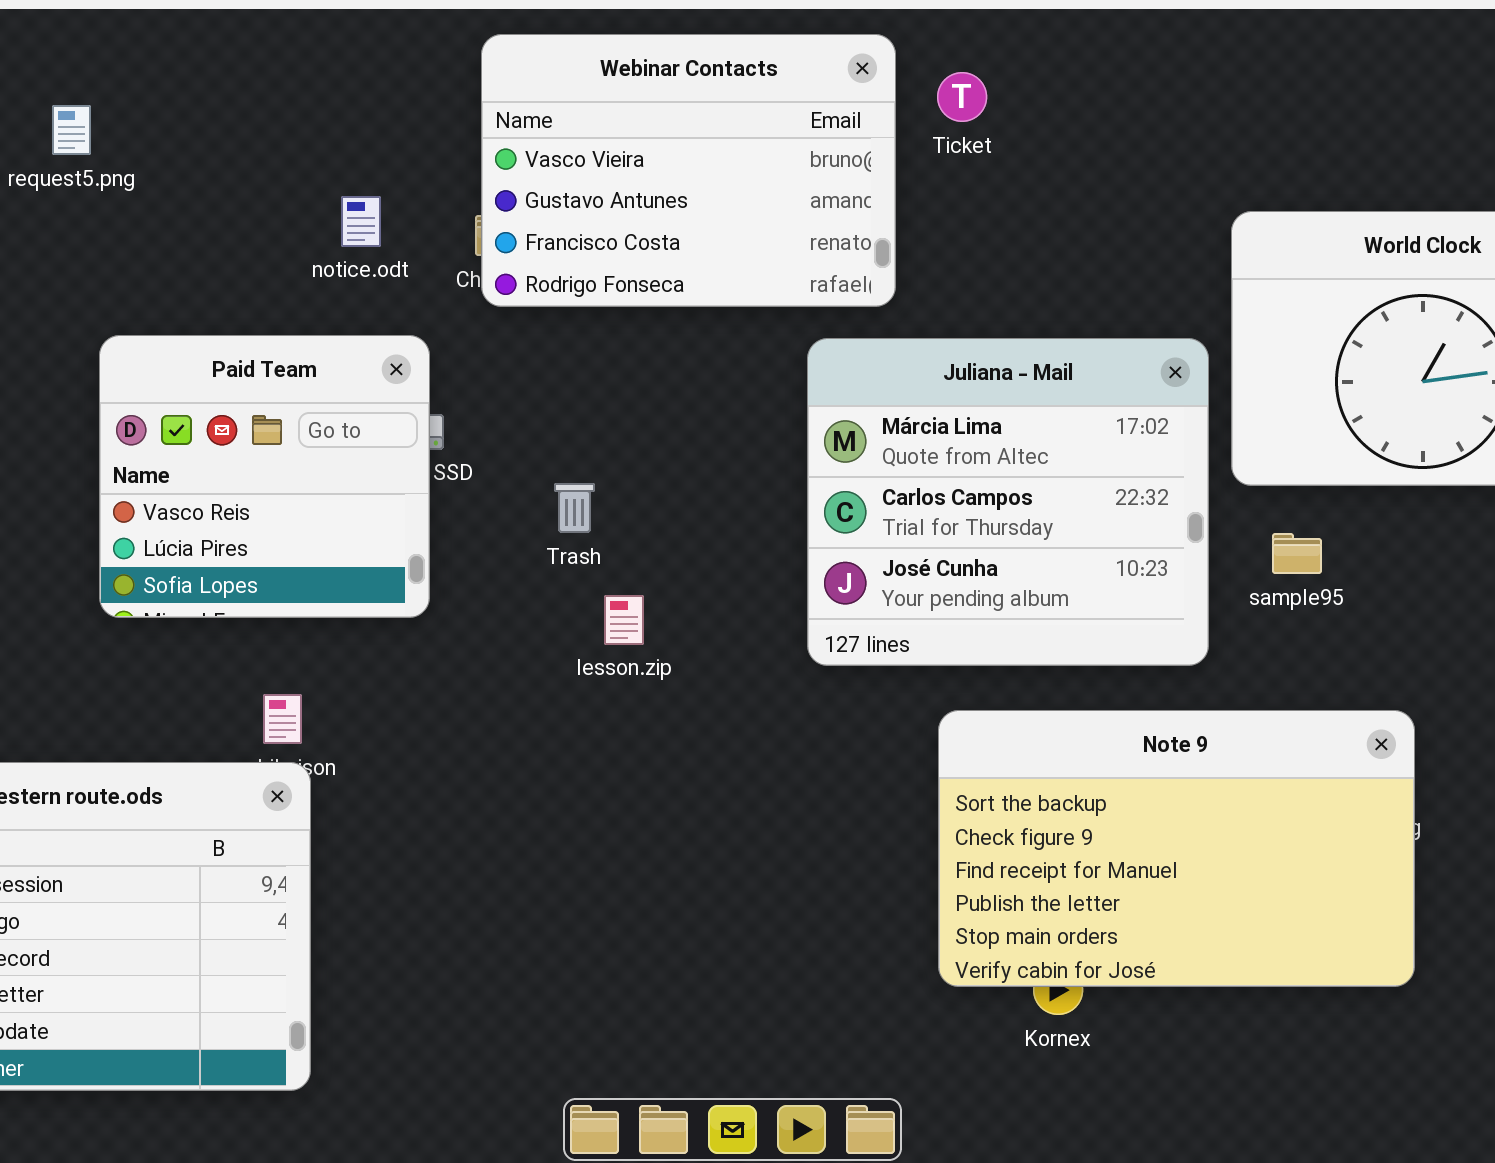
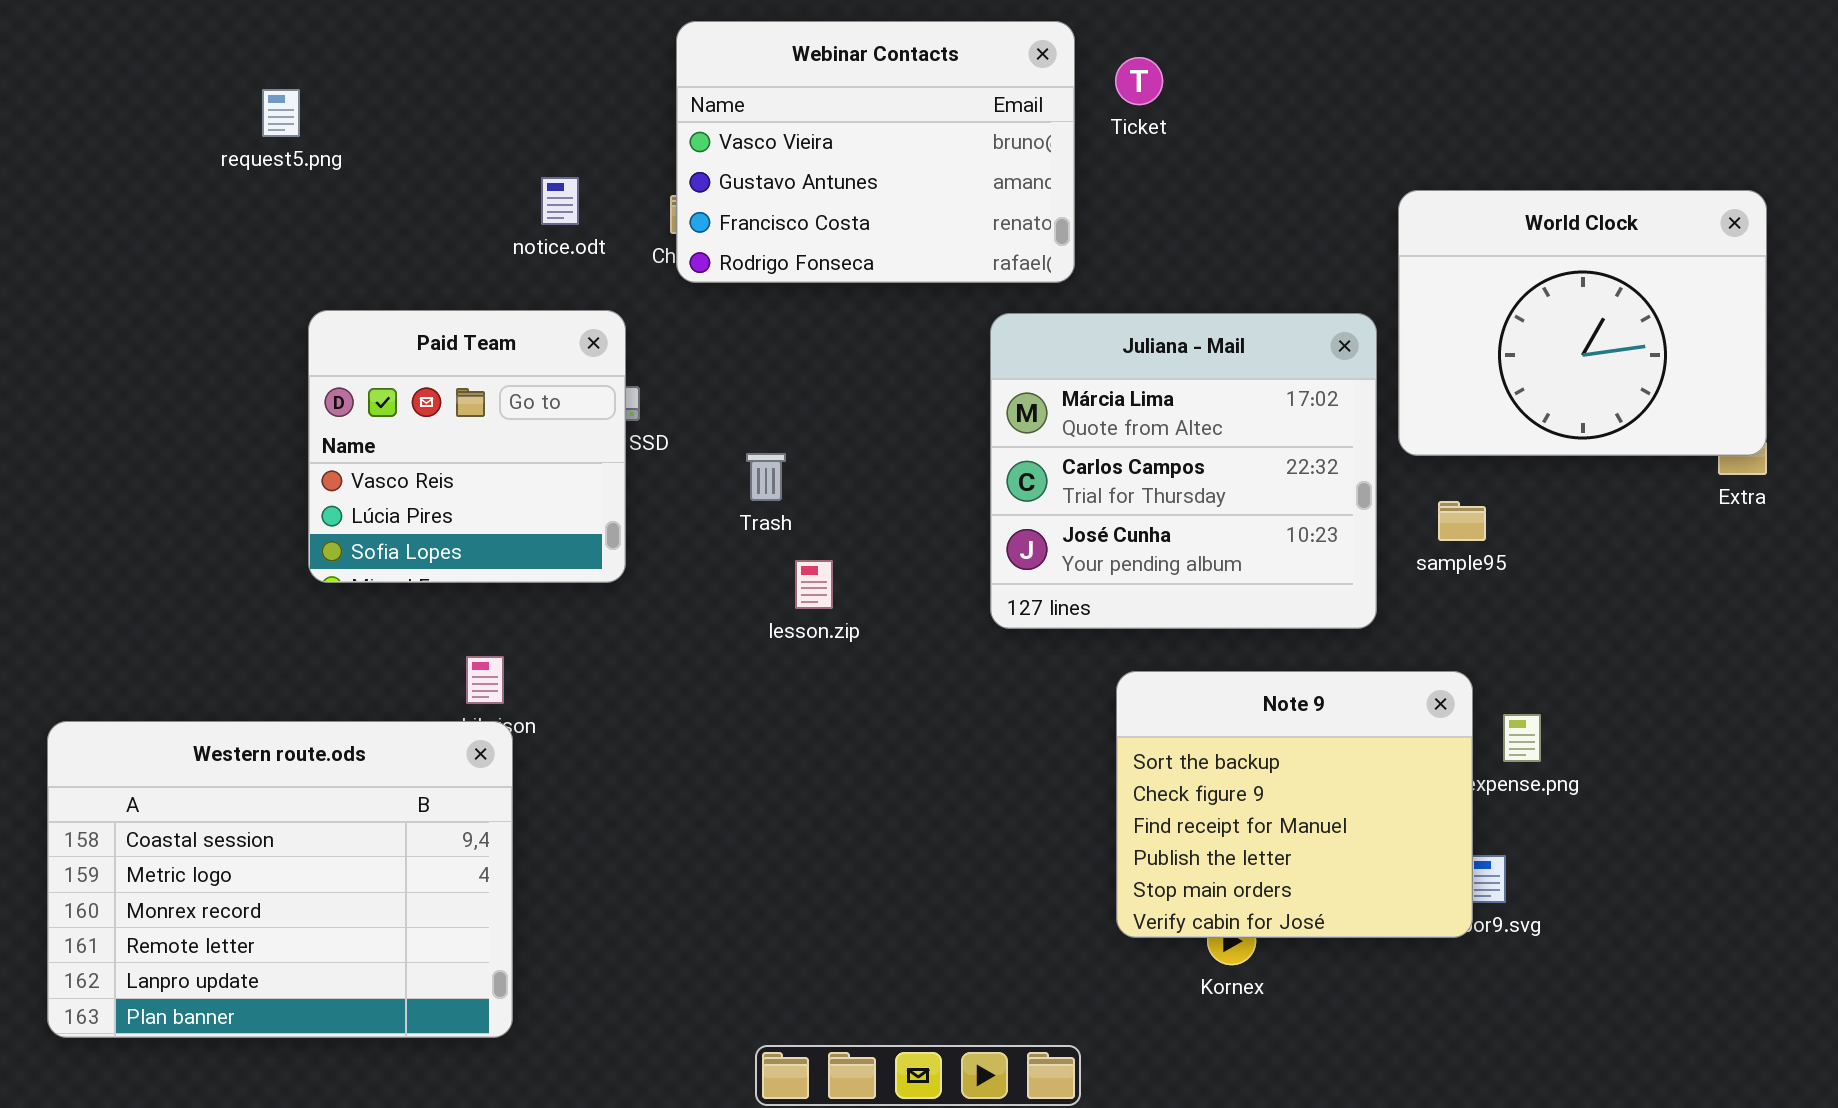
Note 9: [938,710,1415,987] -> [1116,671,1473,938], resized

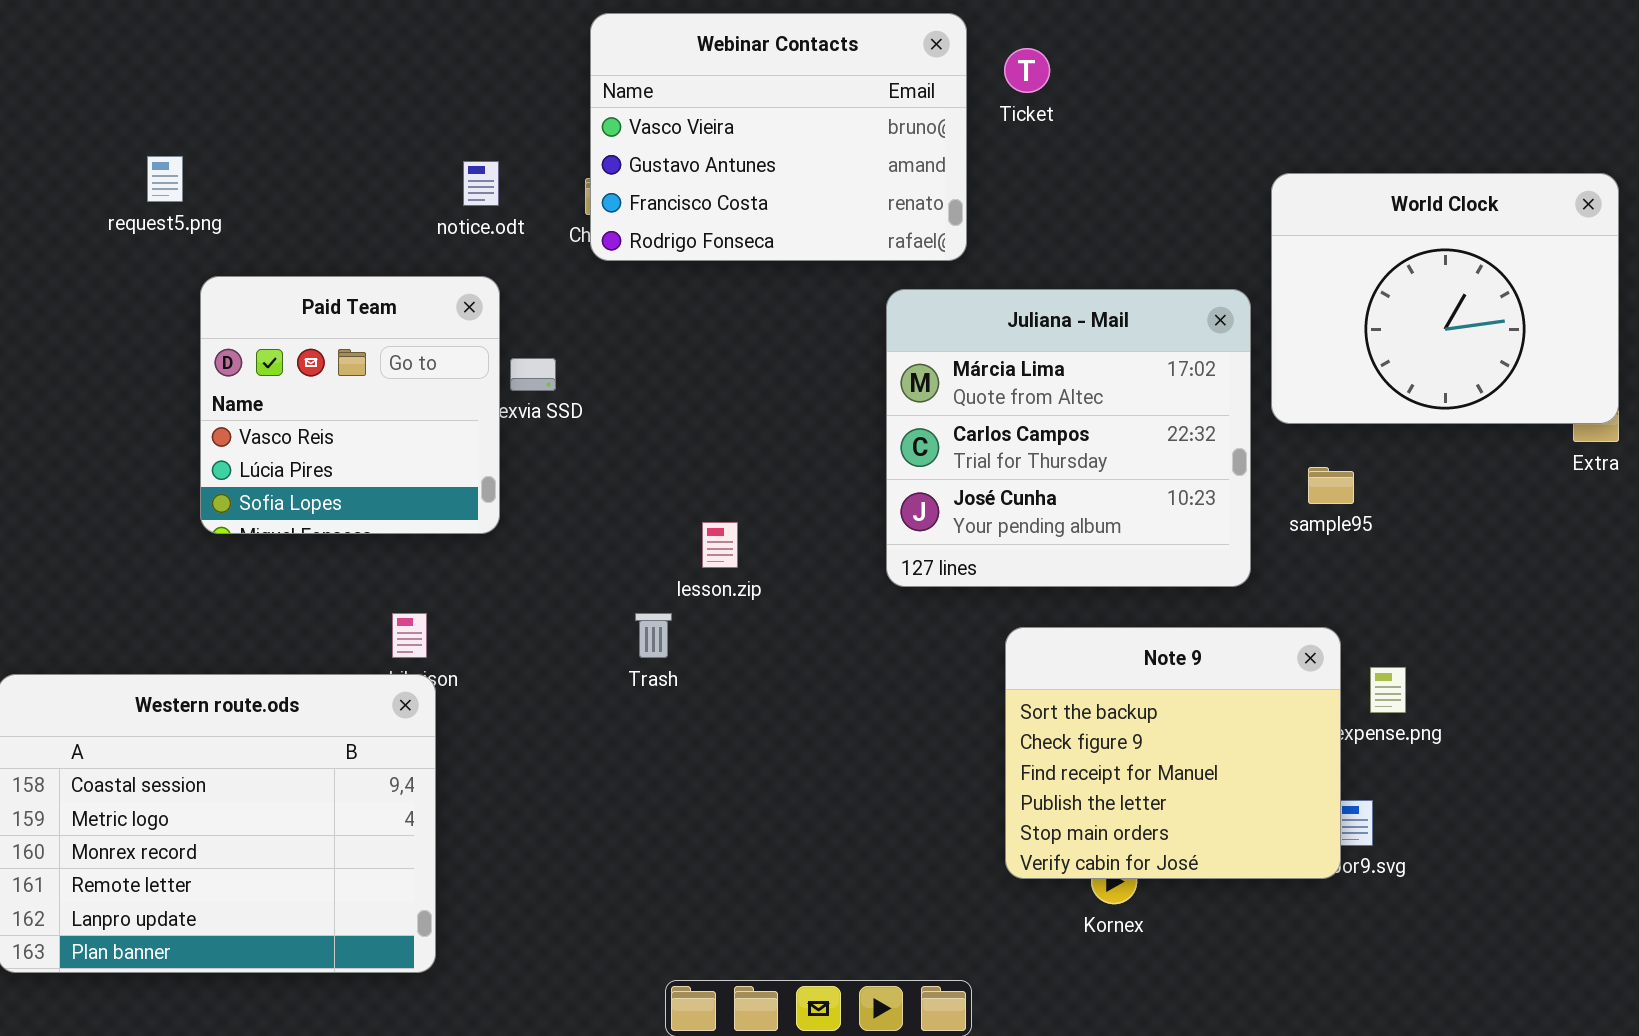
request5.png: [262,89,300,137] -> [147,156,183,202], moved
Paid Team: [308,310,626,583] -> [200,276,500,534], moved
Trash: [746,453,786,501] -> [635,613,672,658], moved

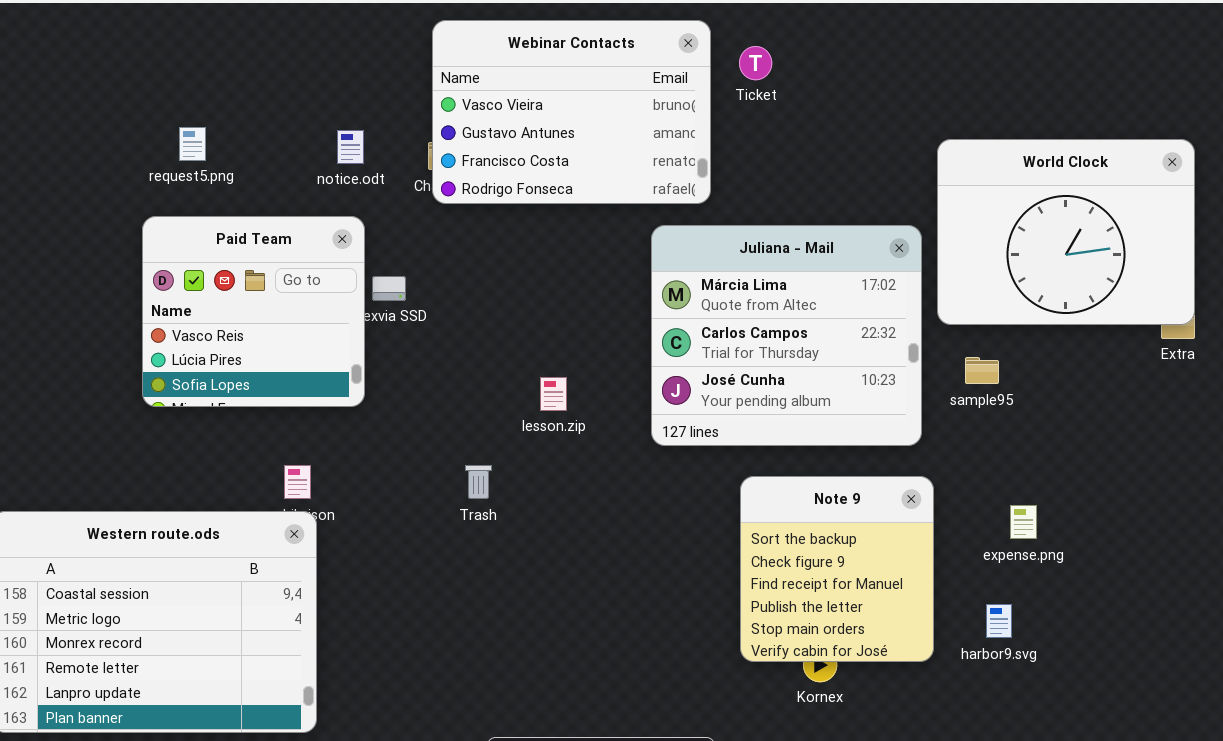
request5.png: [147,156,183,202] -> [179,127,206,161], moved
lesson.zip: [702,522,738,568] -> [540,377,567,411], moved
Note 9: [1005,627,1341,879] -> [740,476,934,662], resized

